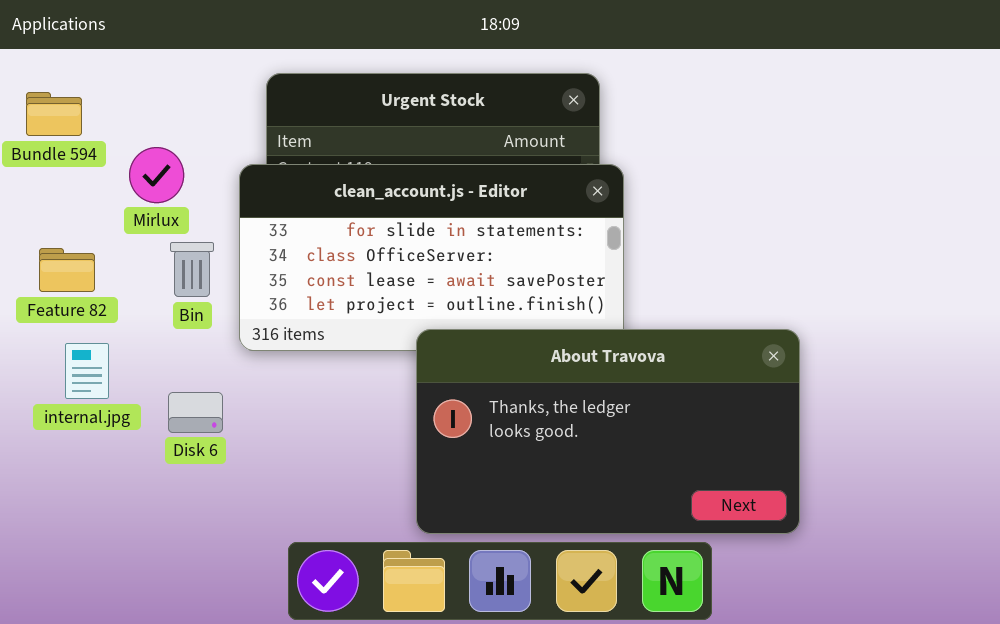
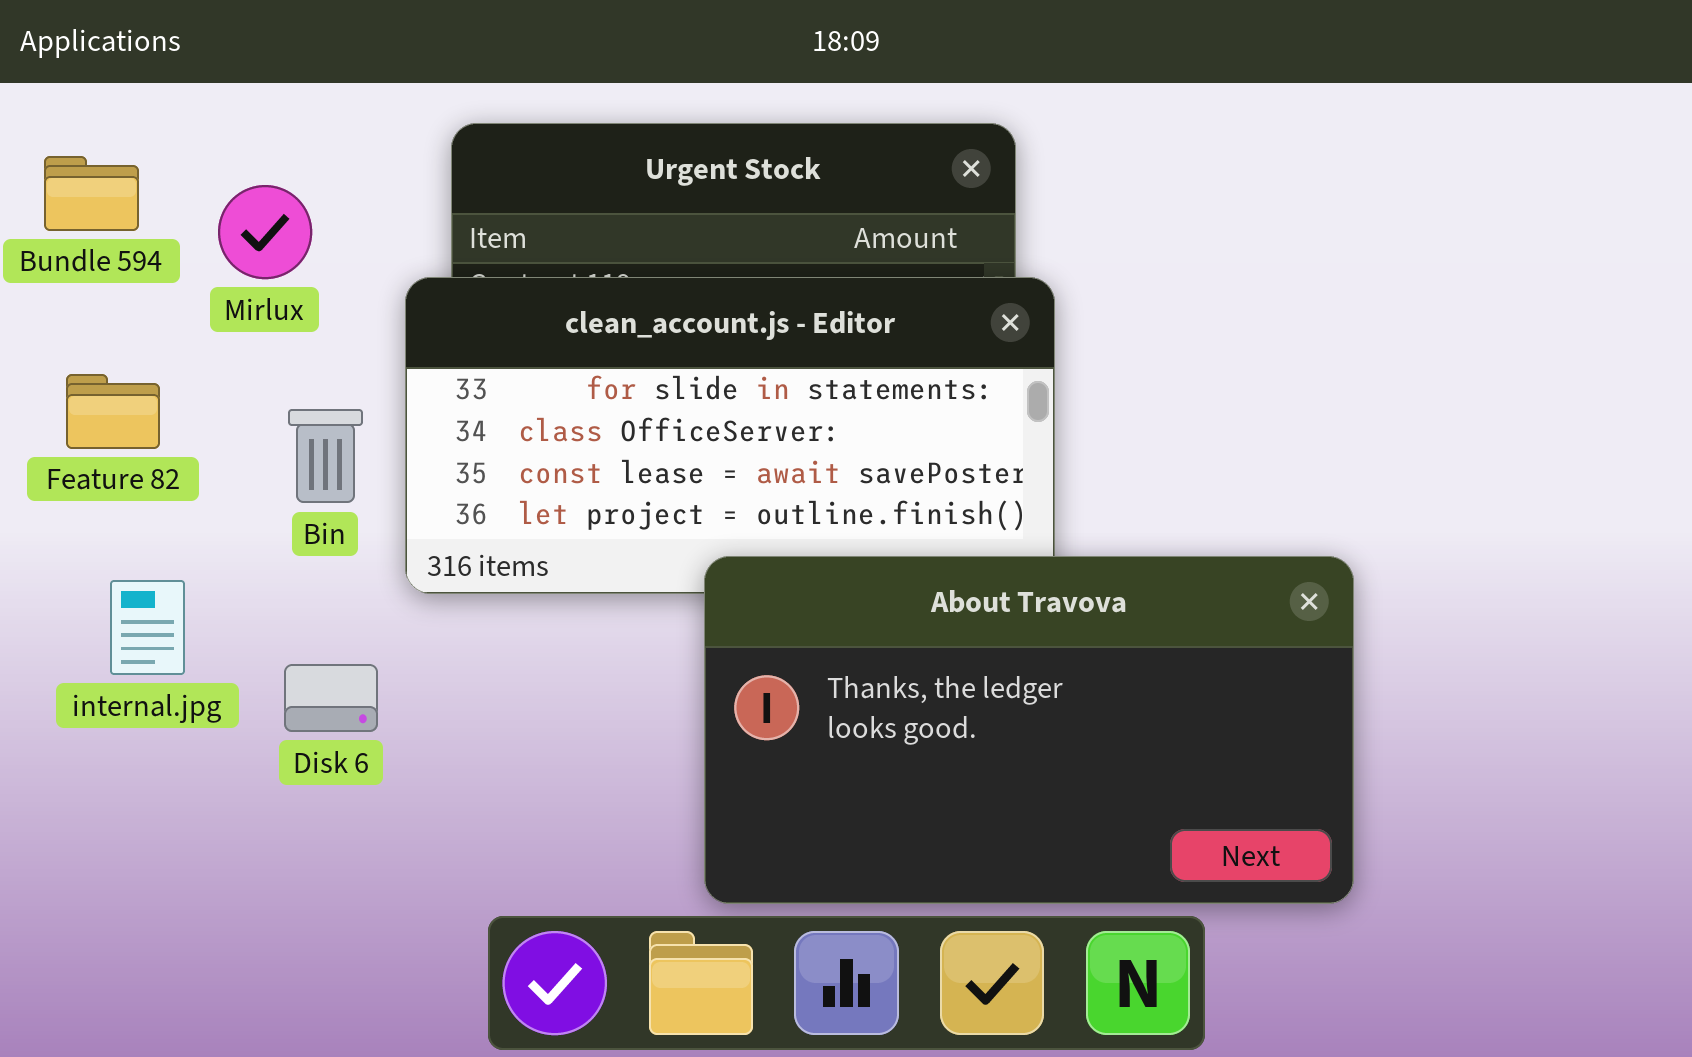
Mirlux: [129,147,184,203] -> [218,185,312,279], moved
Feature 82: [39,248,95,292] -> [66,374,160,449], moved

